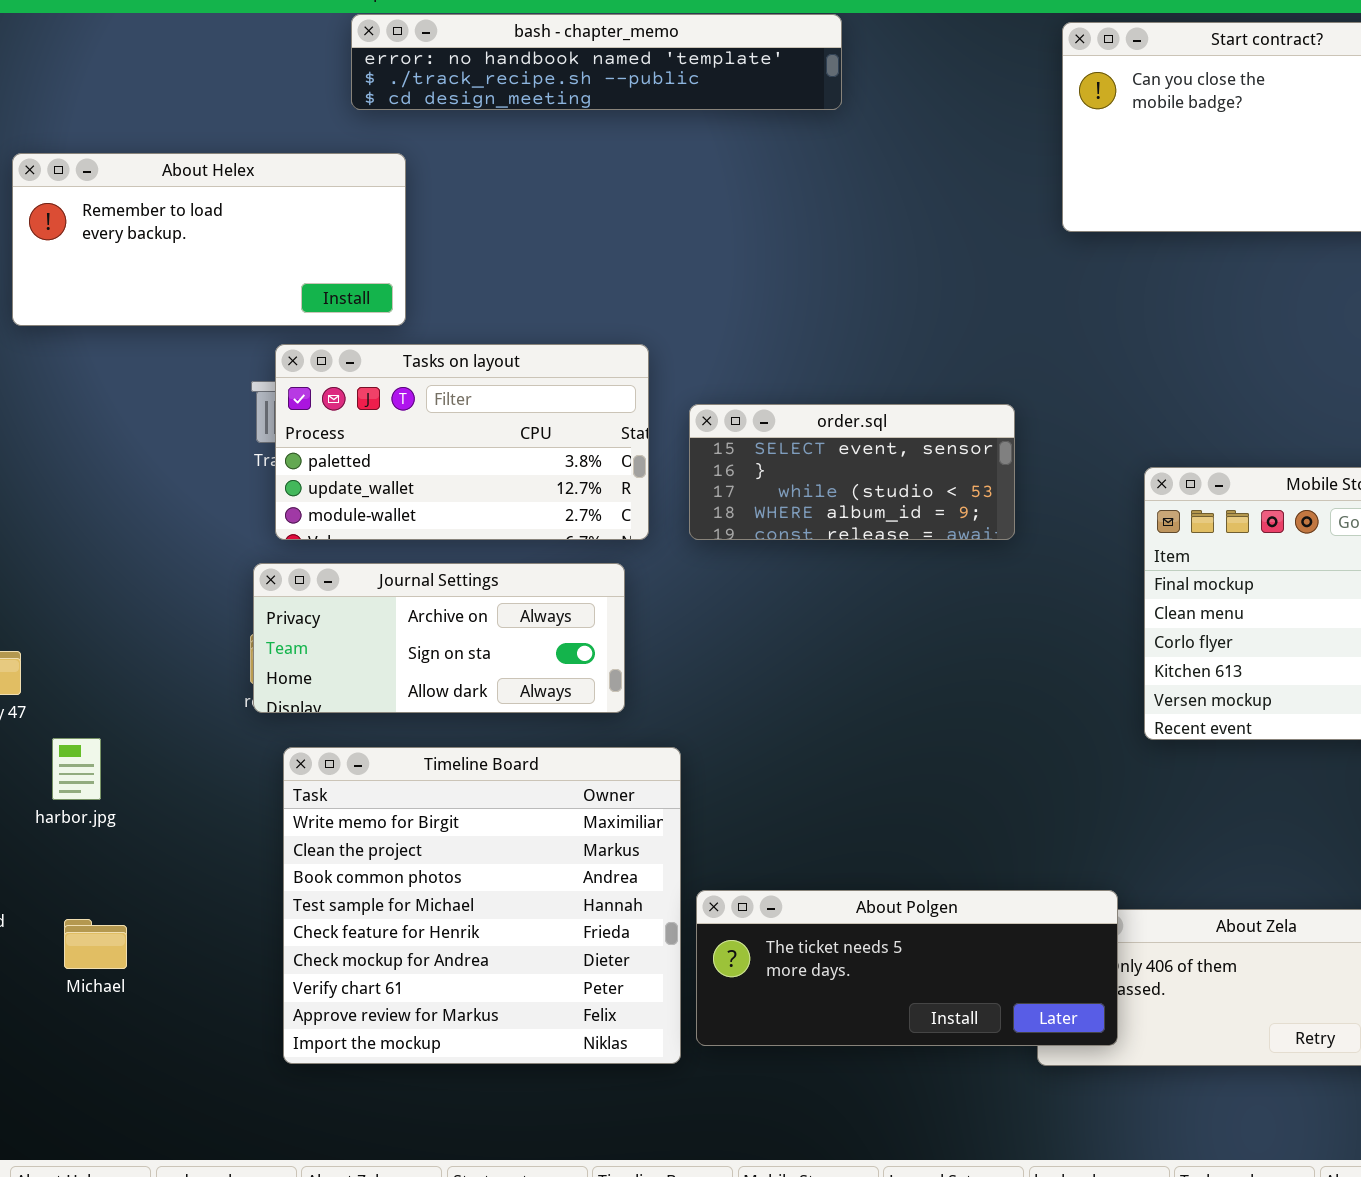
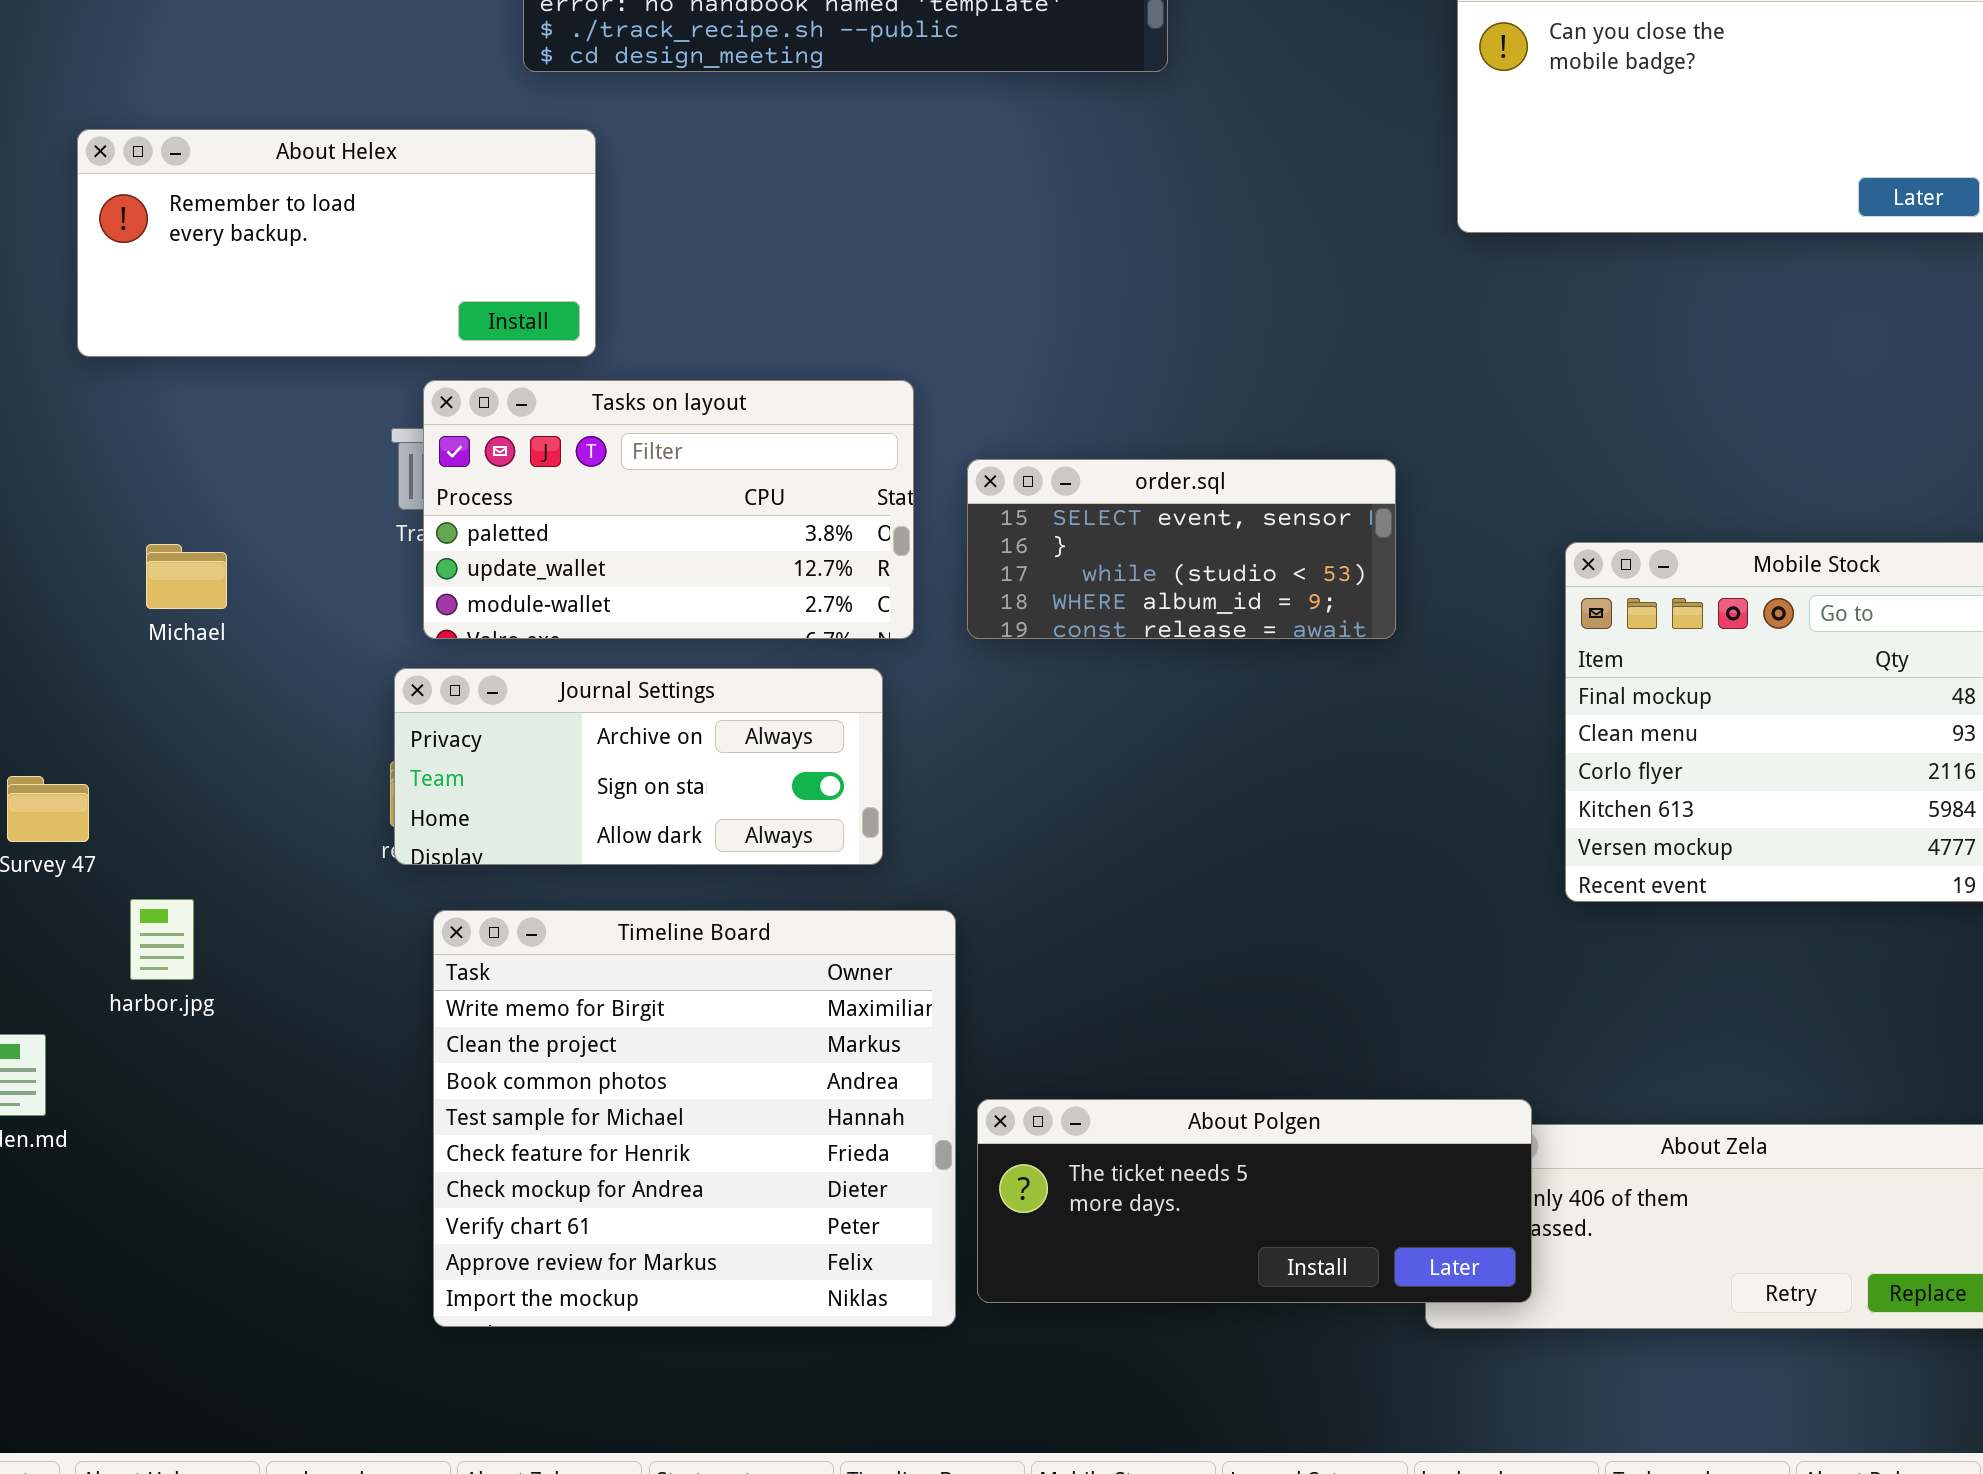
Michael: [64,919,127,969] -> [146,544,227,609], moved

